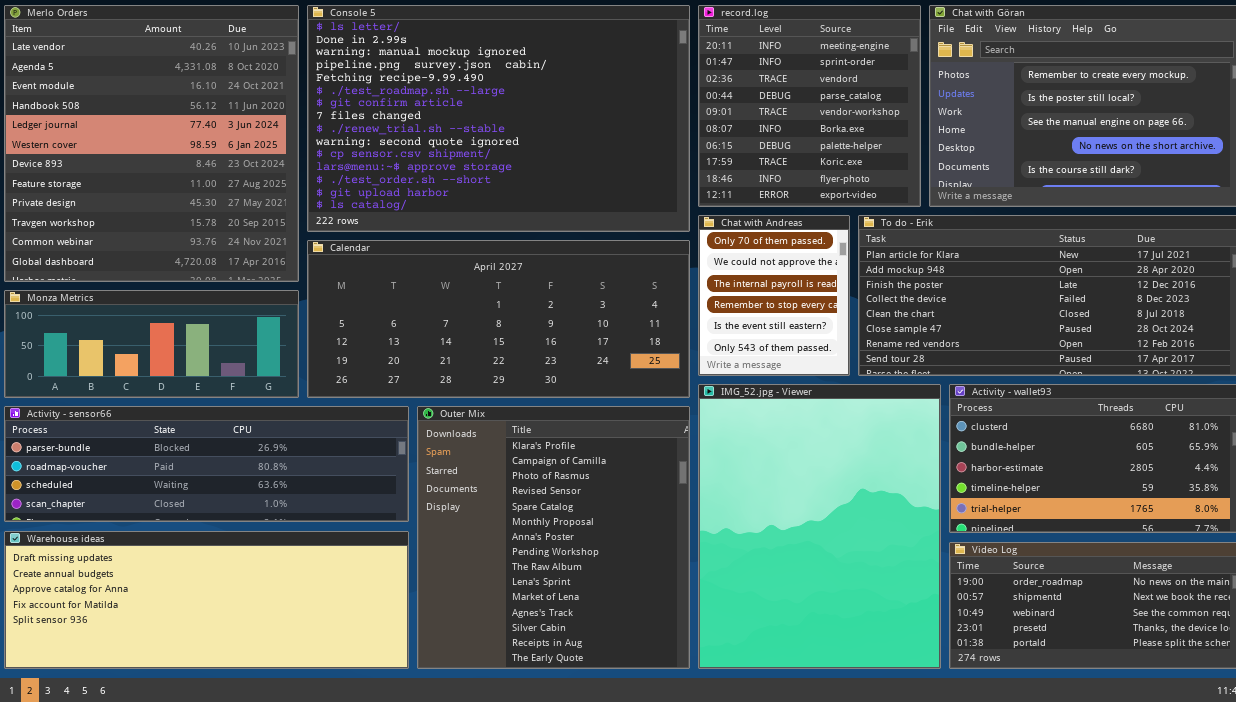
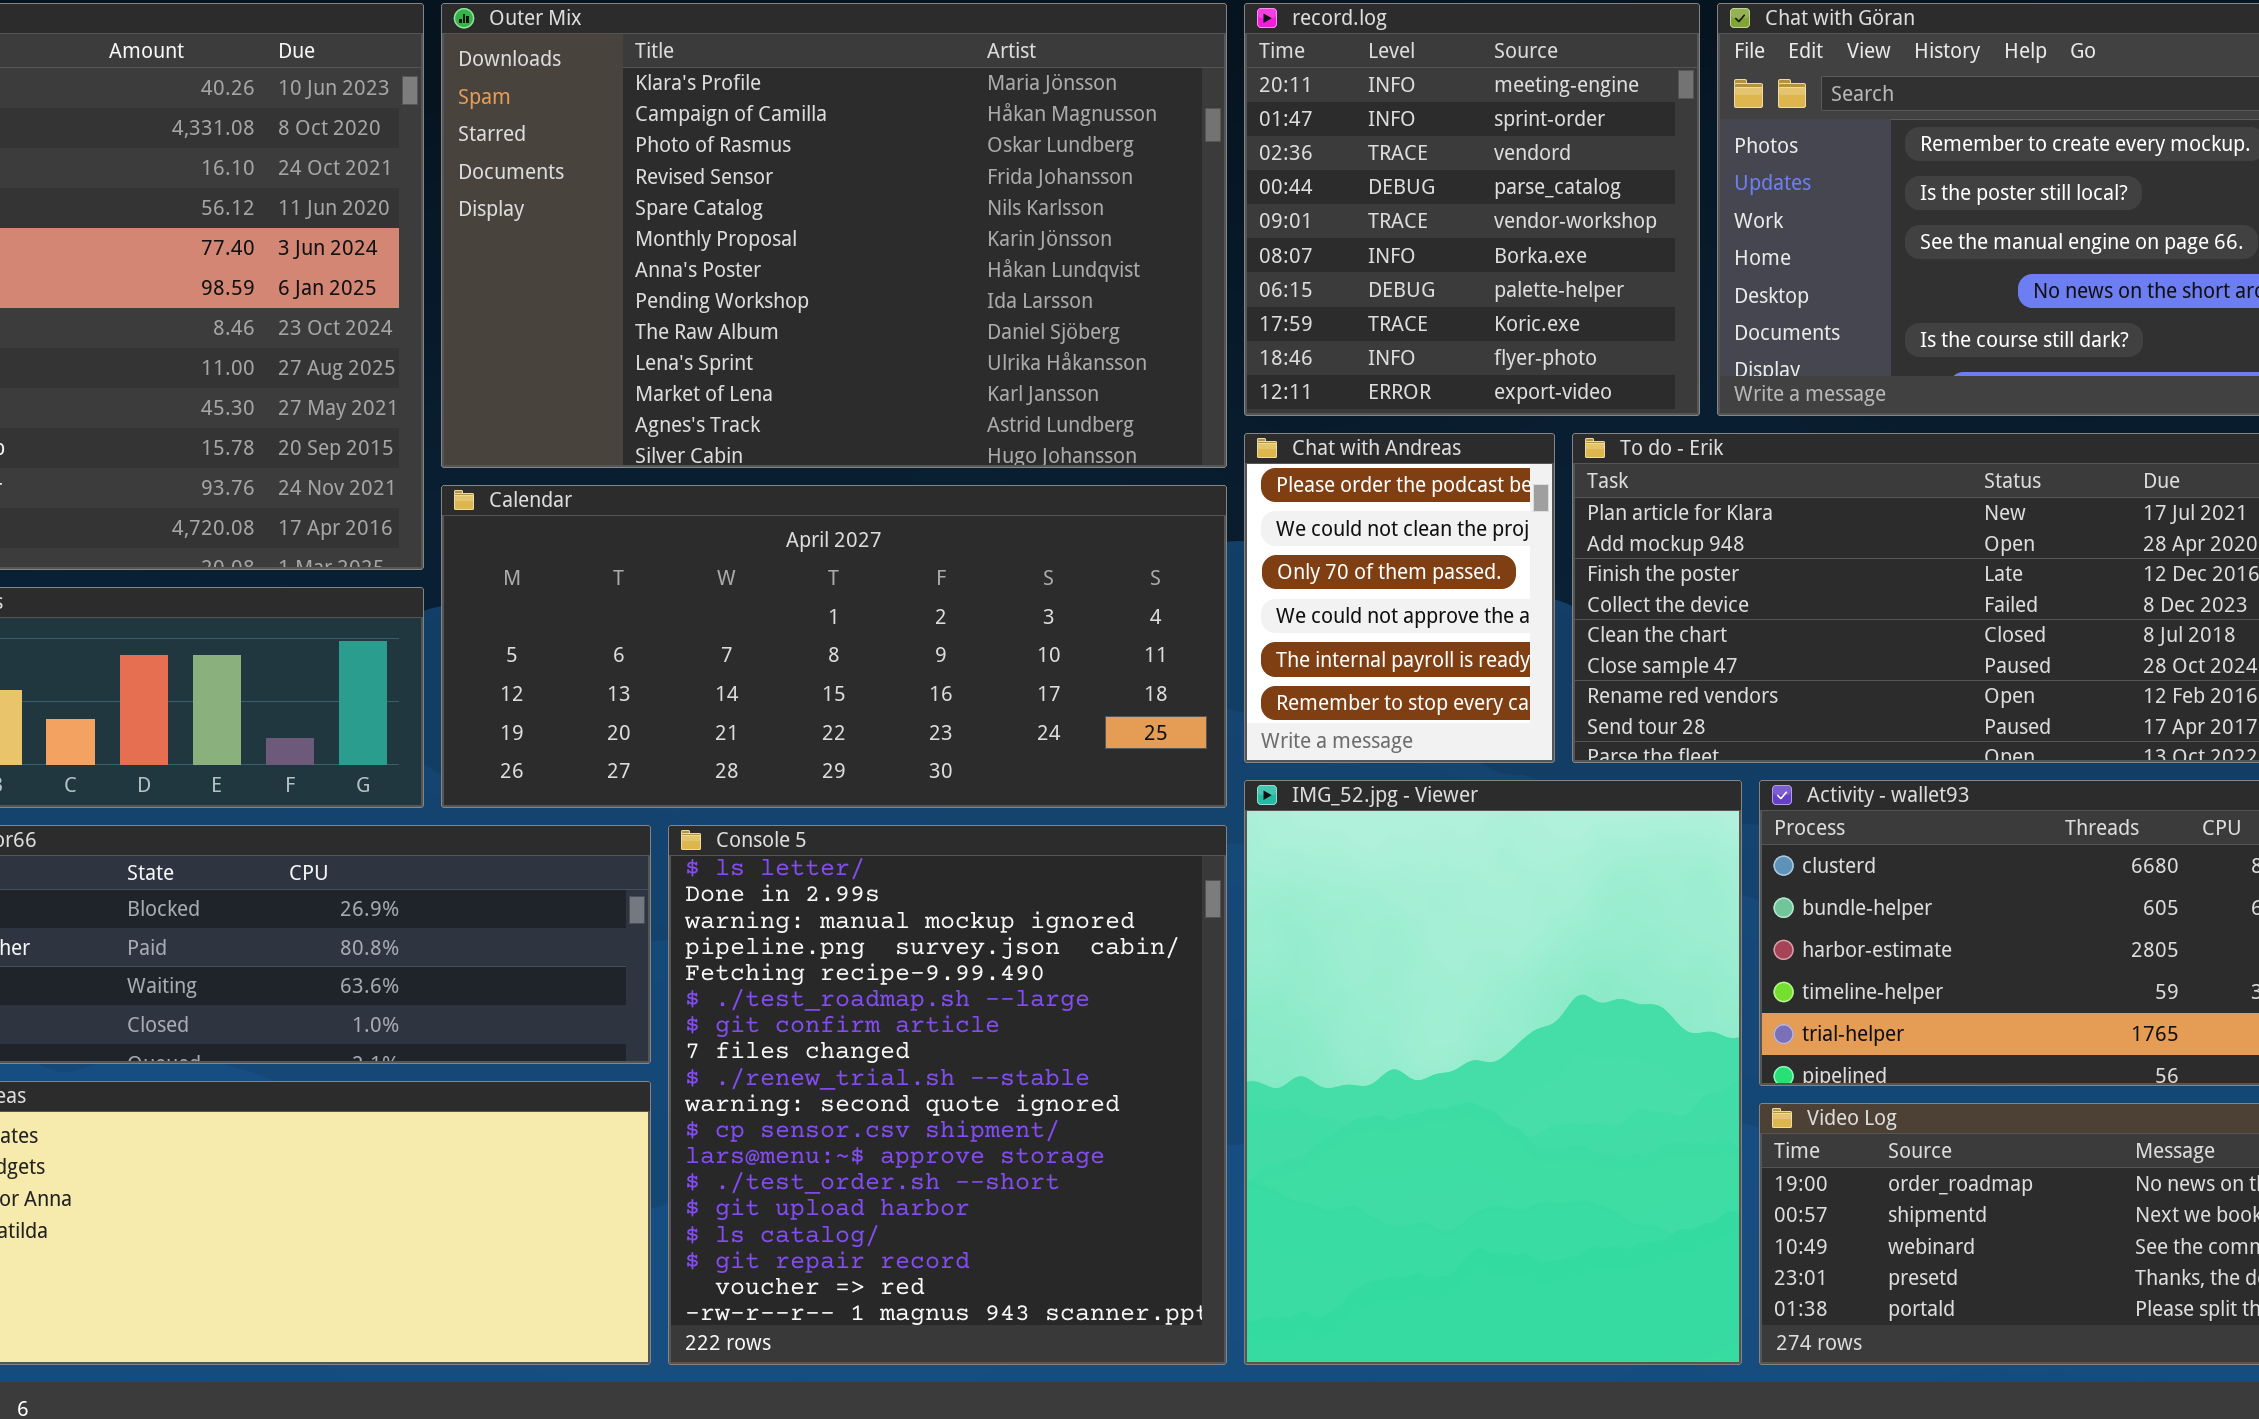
Console 5: [307,5,690,232] -> [668,825,1227,1365], moved, resized
Chat with Andreas: [698,215,850,376] -> [1244,433,1555,763], scrolled up 2 rows
Outer Mix: [417,406,690,669] -> [441,3,1227,468], moved, resized

